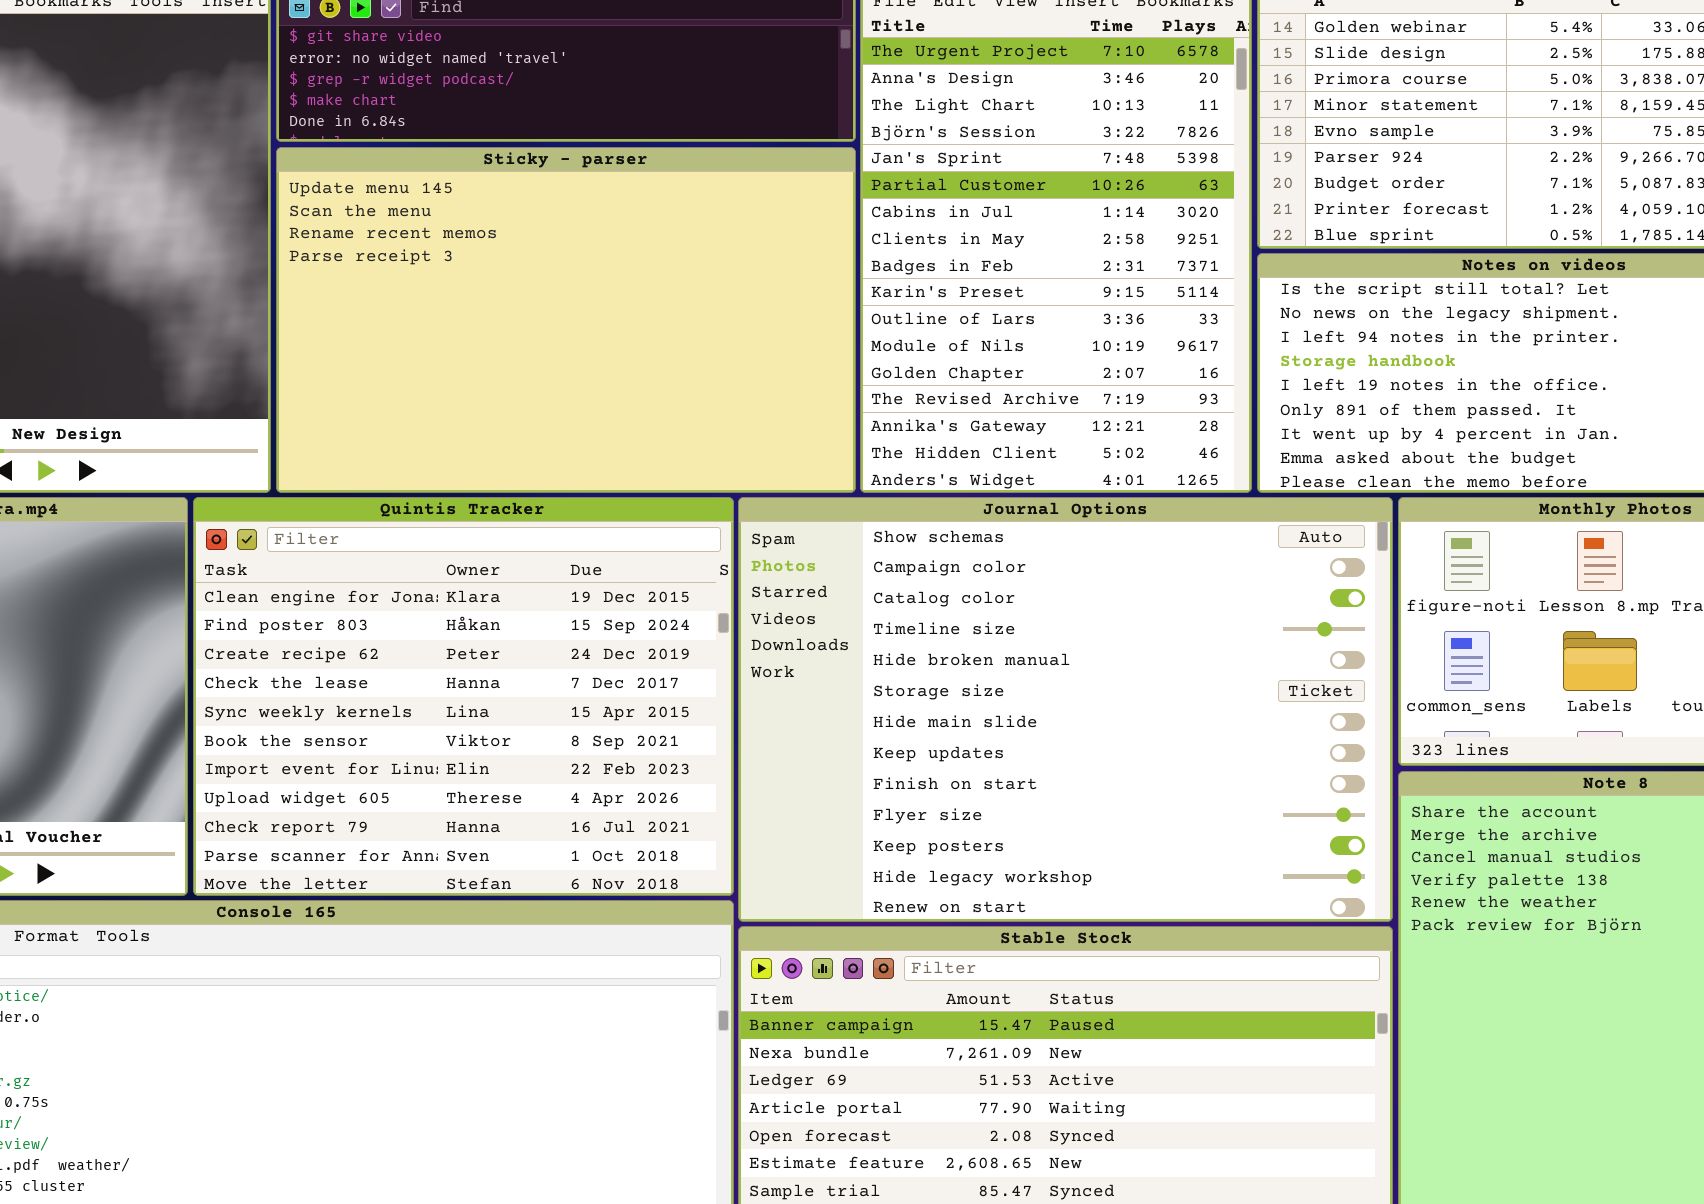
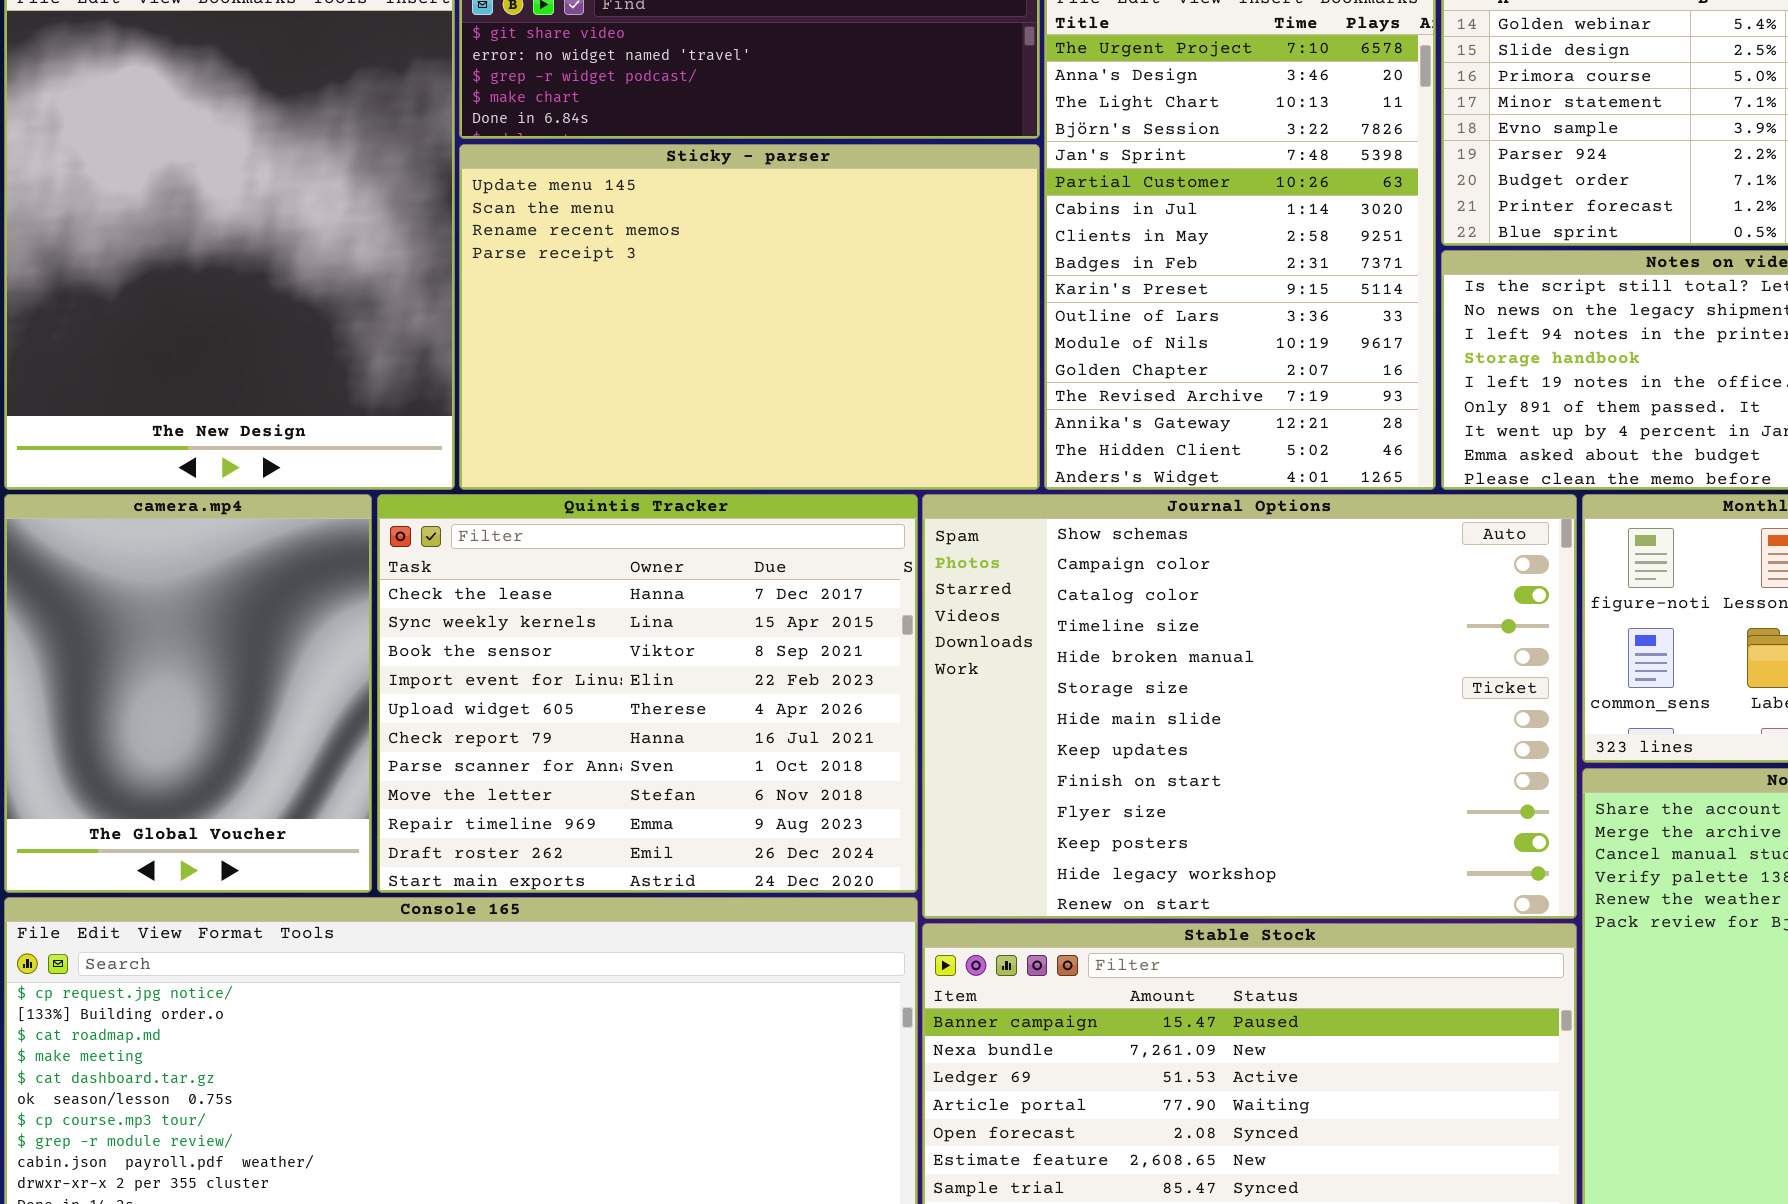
Quintis Tracker: [193,497,734,896] -> [377,494,918,893], scrolled down 3 rows

